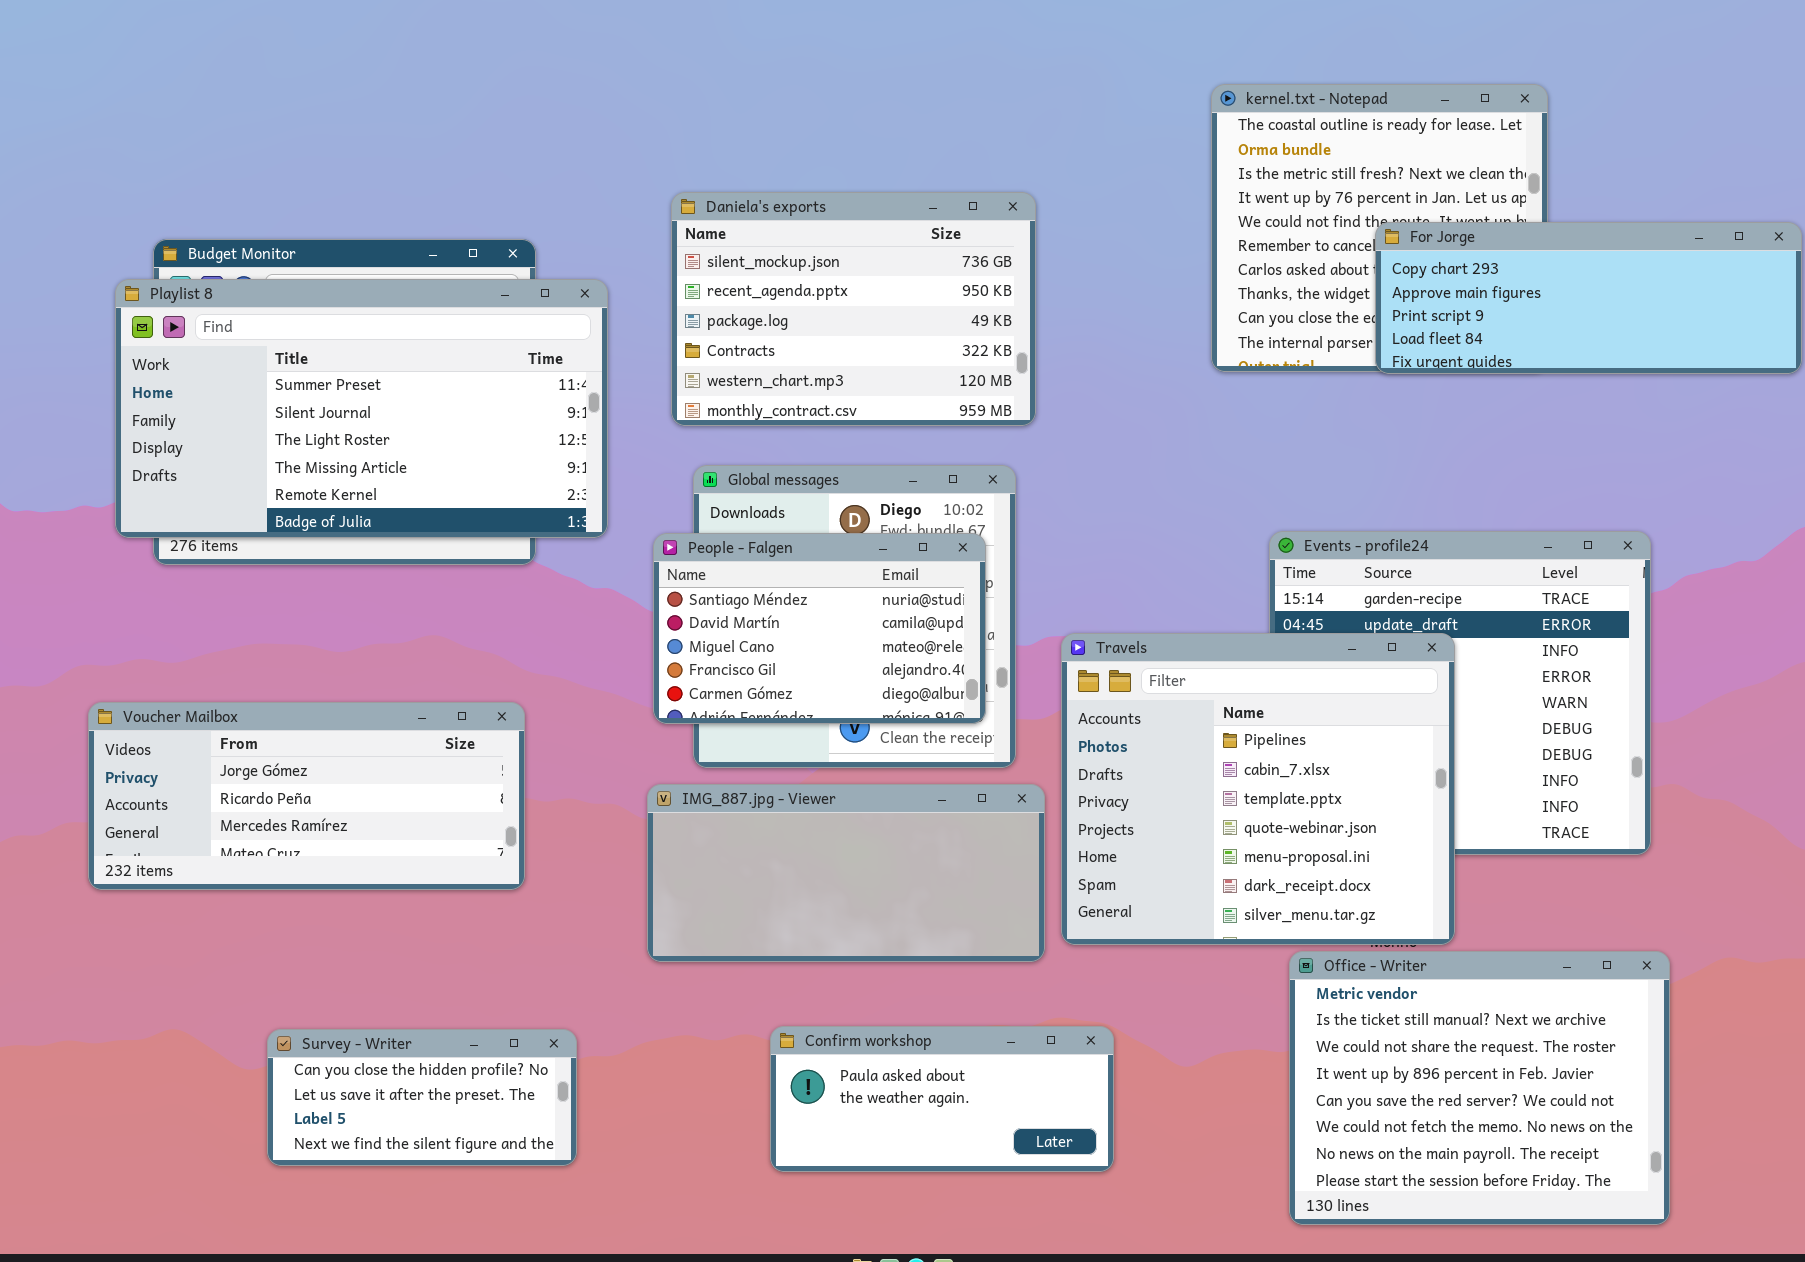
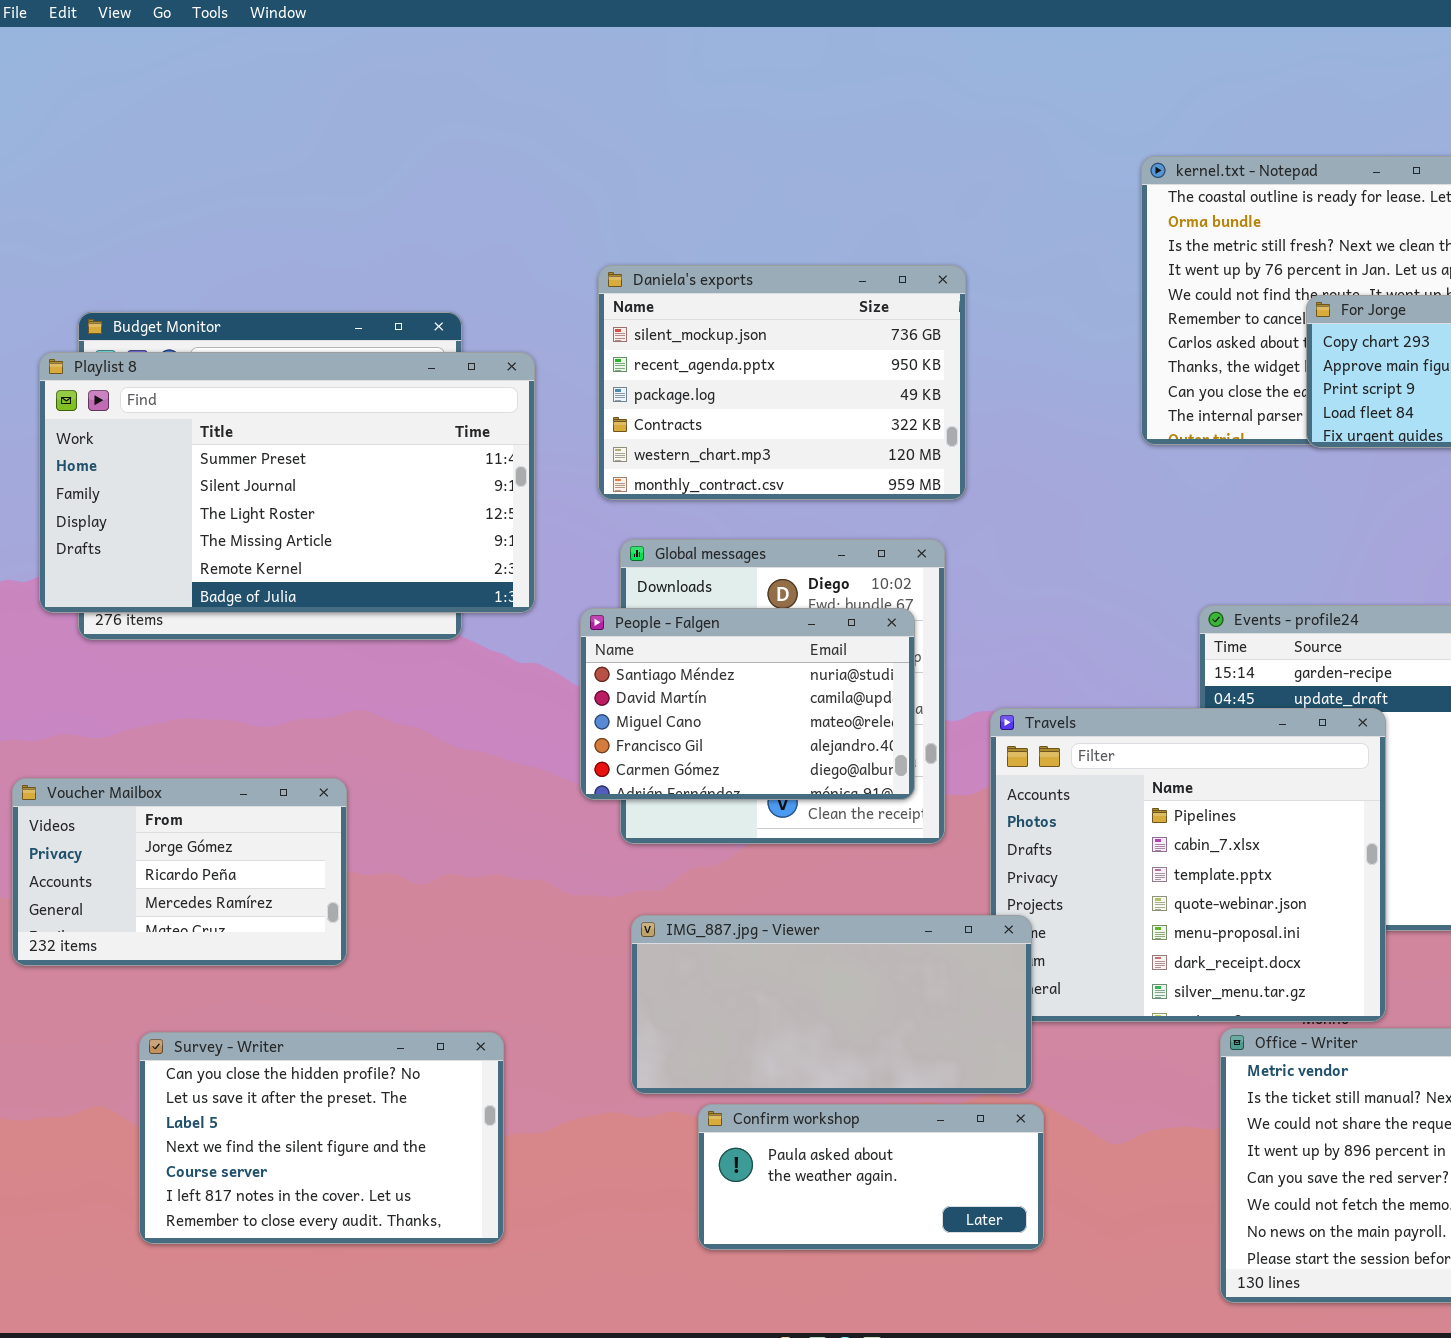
Voucher Mailbox: [88,702,525,890] -> [12,778,347,966], resized
IMG_887.jpg - Viewer: [647,784,1045,962] -> [631,915,1032,1094], moved
Survey - Writer: [267,1029,577,1166] -> [139,1032,504,1244], resized

